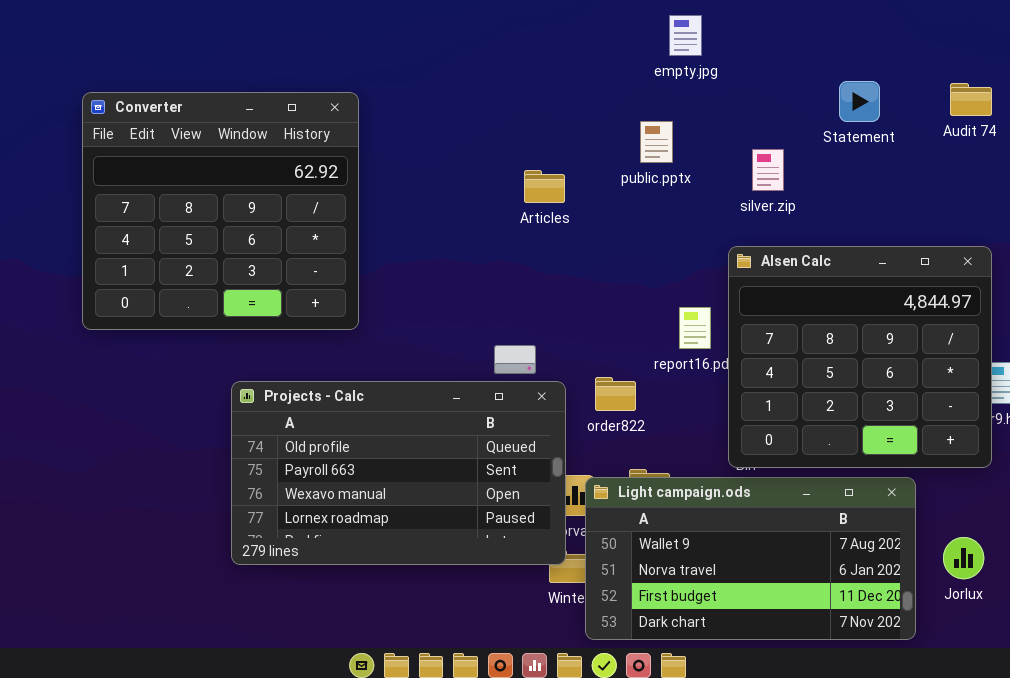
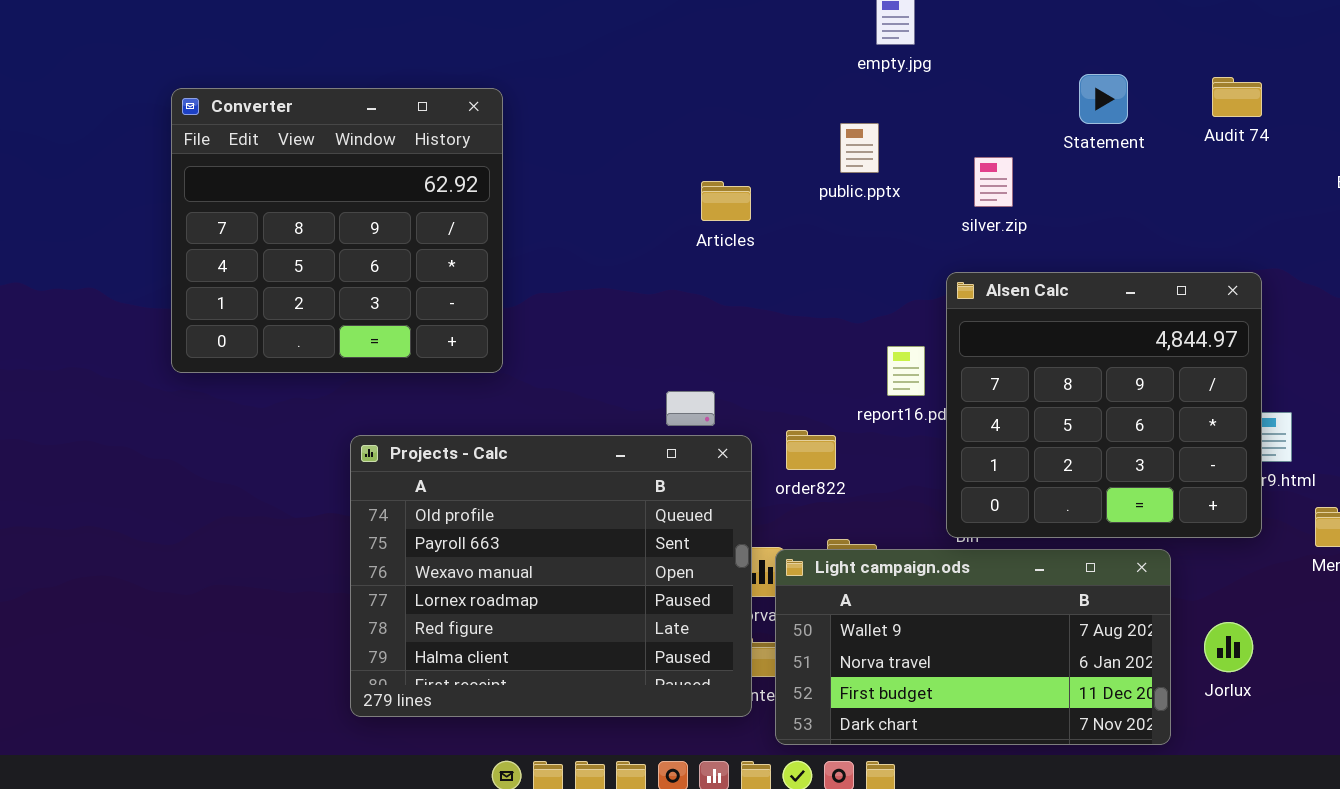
Projects - Calc: [231,381,566,565] -> [350,435,752,717], resized

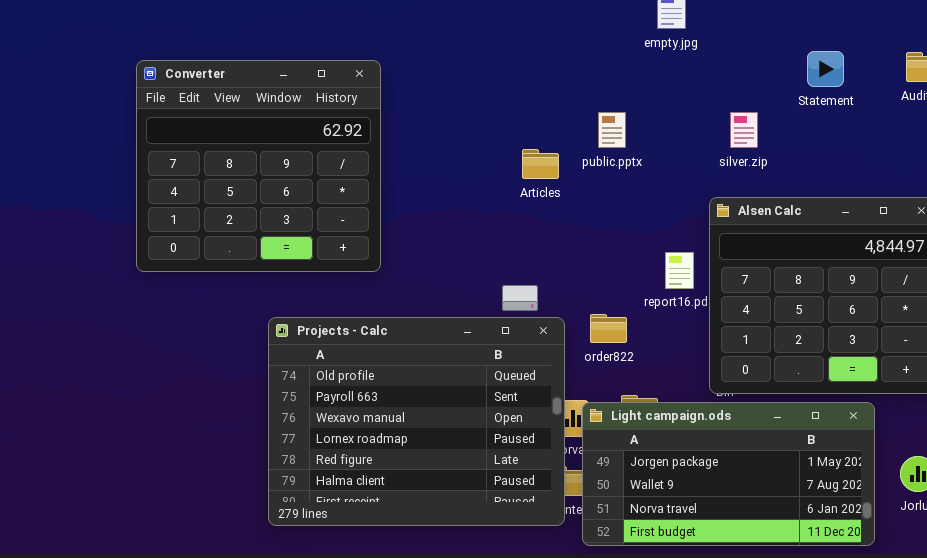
public.pptx: [840,123,879,173] -> [598,112,626,148], moved
Articles: [701,181,751,221] -> [522,149,559,179], moved
Light campaign.ods: [775,549,1171,745] -> [582,402,875,546], scrolled up 1 row

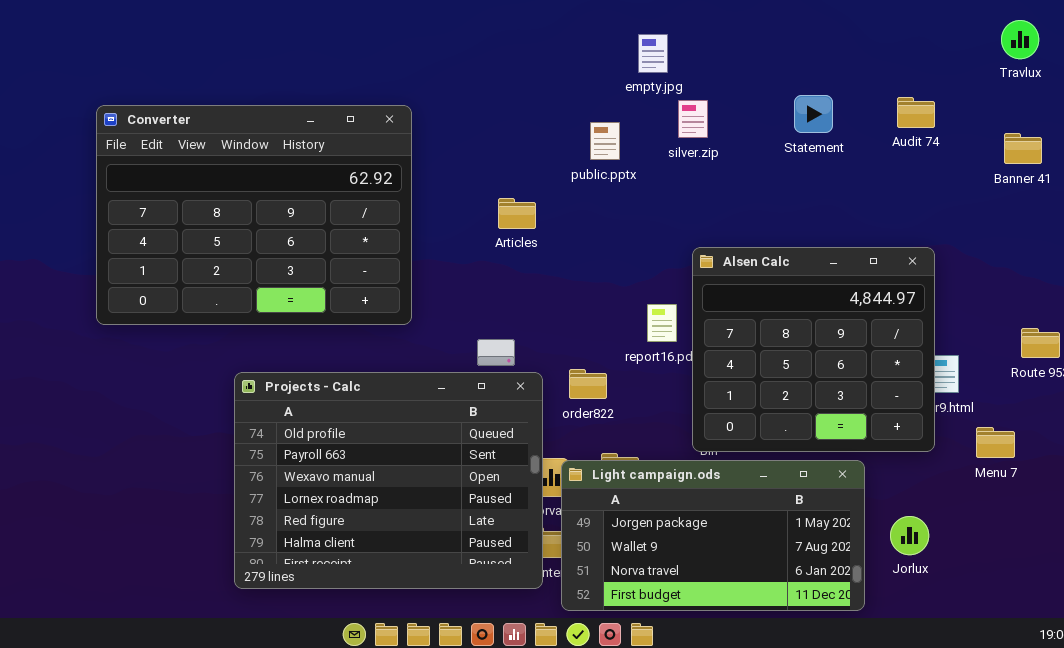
Converter: [136,60,381,272] -> [96,105,412,325], resized
public.pptx: [598,112,626,148] -> [590,122,620,160], moved
silver.zip: [730,112,758,148] -> [678,100,708,138], moved

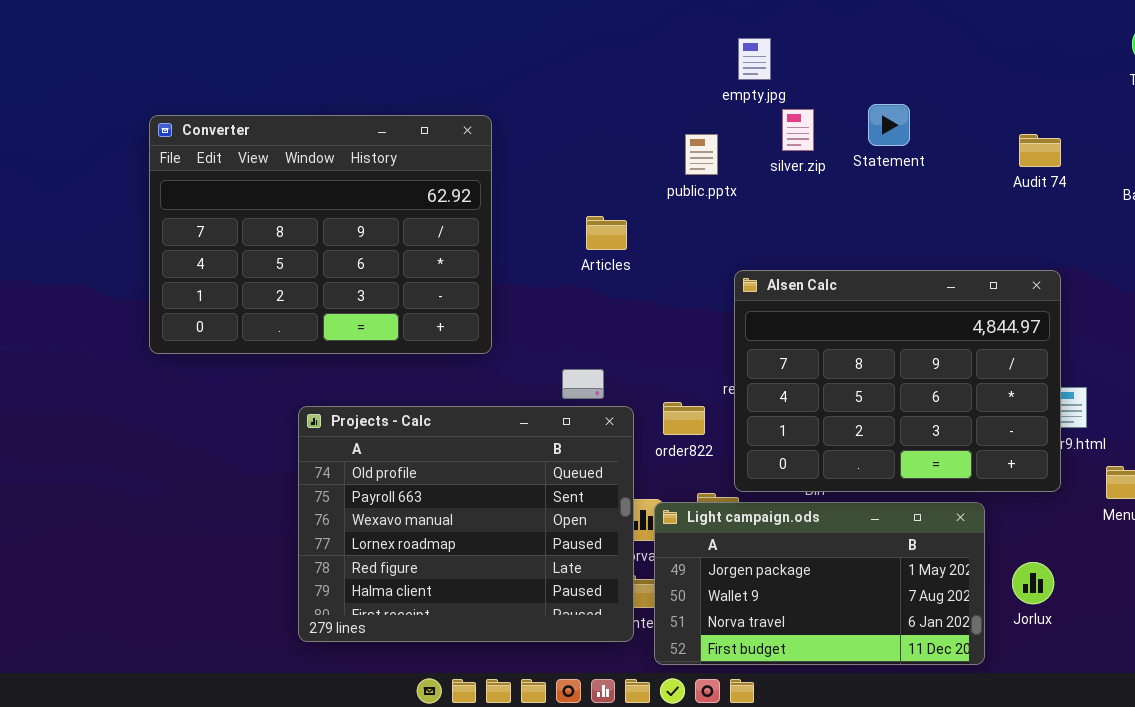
Statement: [794,95,833,133] -> [868,104,910,146], moved
Audit 74: [897,97,935,128] -> [1019,134,1061,167], moved
Alsen Calc: [692,247,935,452] -> [734,270,1061,492], resized

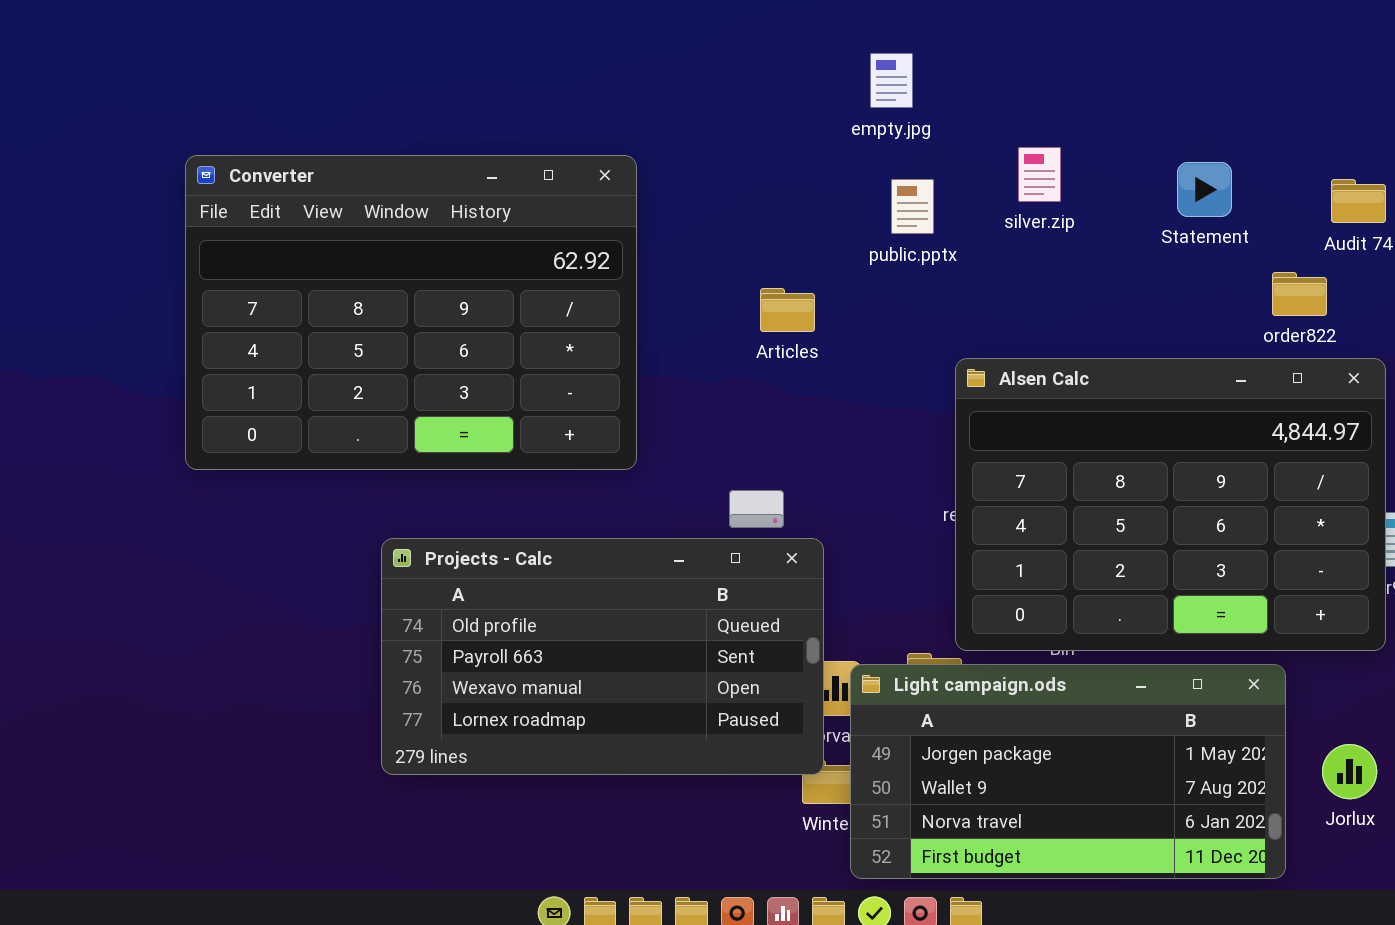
empty.jpg: [738,38,771,80] -> [870,53,913,108], moved
Statement: [868,104,910,146] -> [1177,162,1232,217], moved
order822: [663,402,705,435] -> [1272,272,1327,316], moved
Projects - Calc: [298,406,634,642] -> [381,538,824,775], resized

